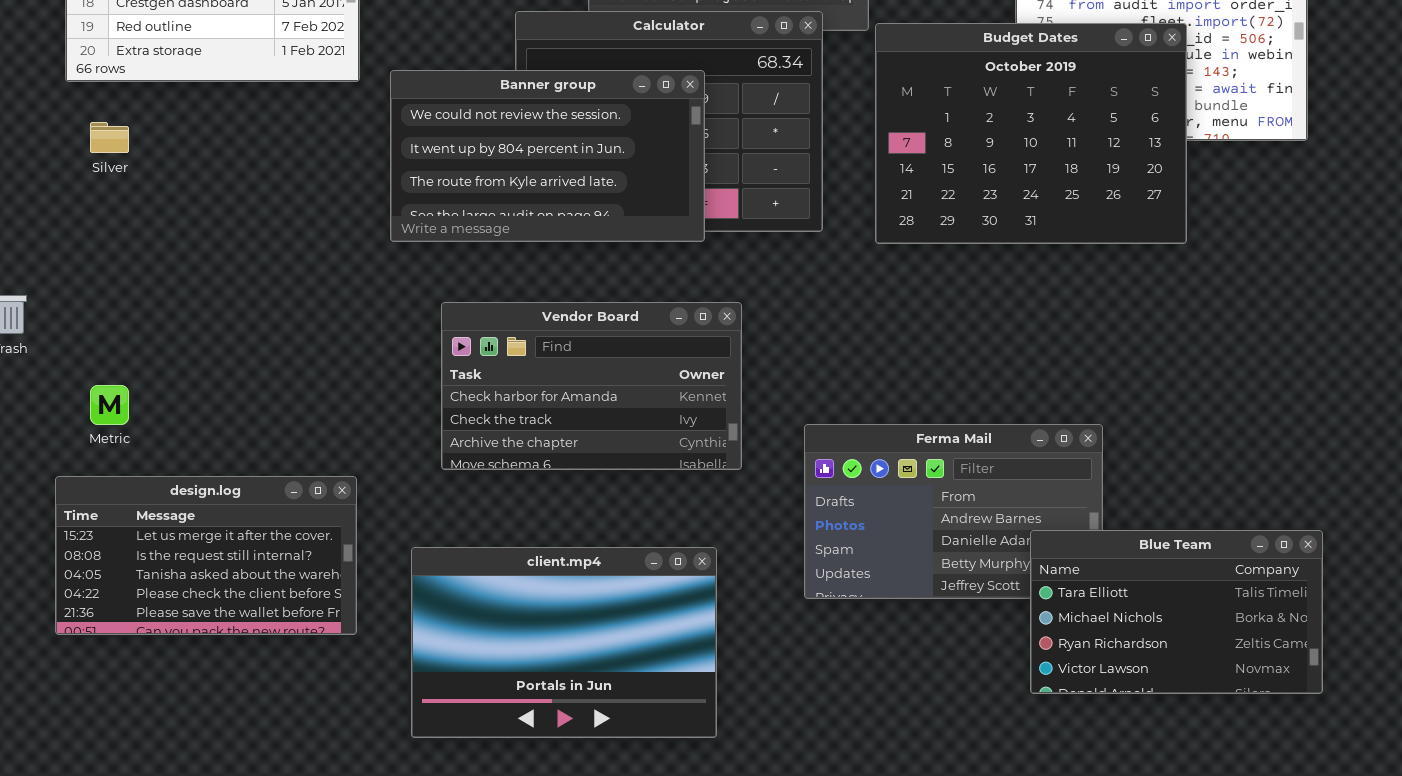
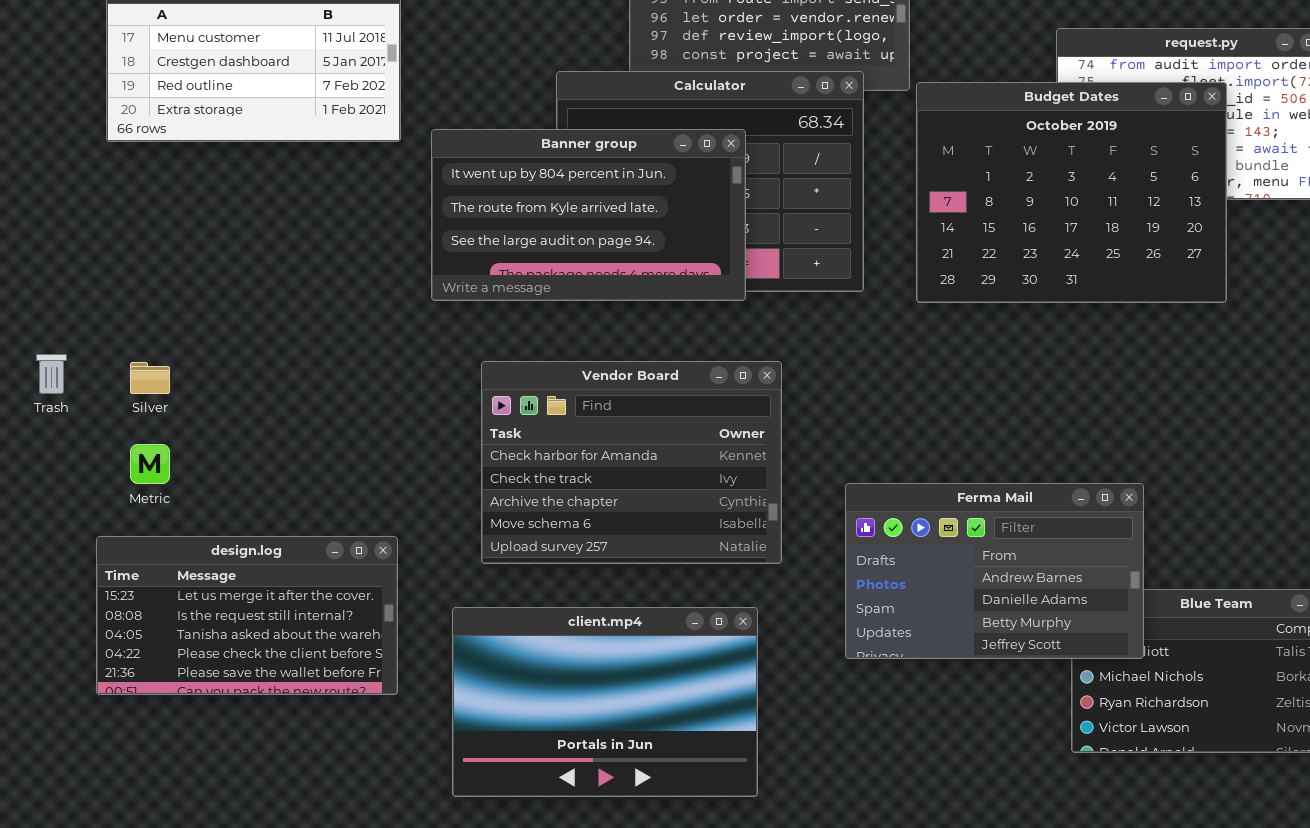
Banner group: [390,70,705,242] -> [431,129,746,301], scrolled down 1 row
Silver: [90,122,129,153] -> [130,362,170,394], moved
Vendor Board: [441,302,742,470] -> [481,361,782,564], resized
Ferma Mail: [804,424,1103,599] -> [845,483,1144,659], raised

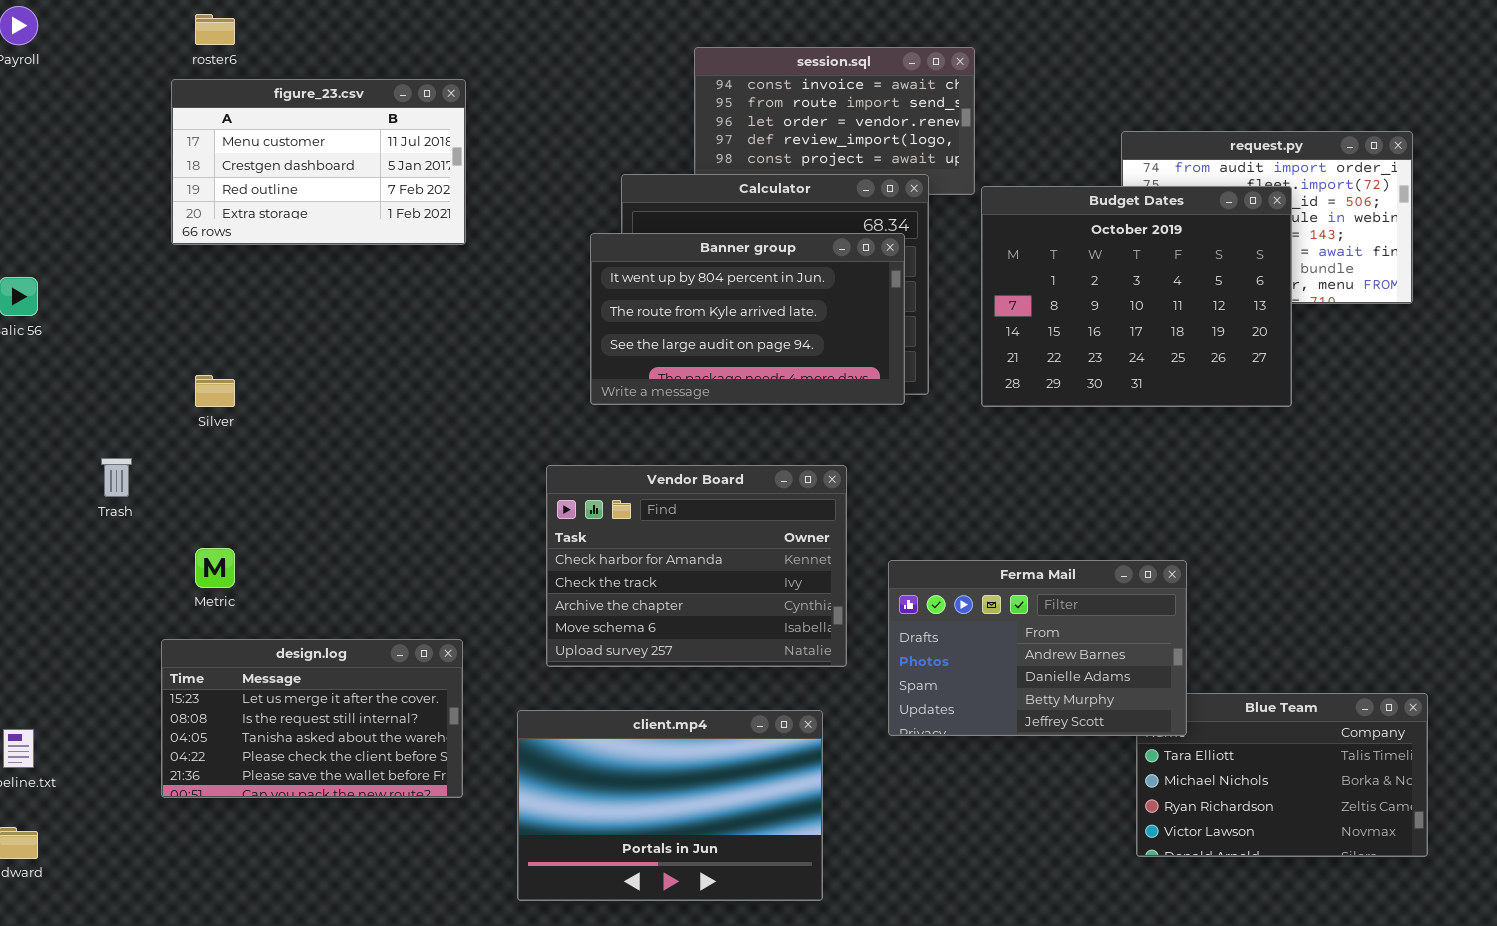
Banner group: [431,129,746,301] -> [590,233,905,405], moved
Silver: [130,362,170,394] -> [195,375,235,407], moved
Ferma Mail: [845,483,1144,659] -> [888,560,1187,736], moved

